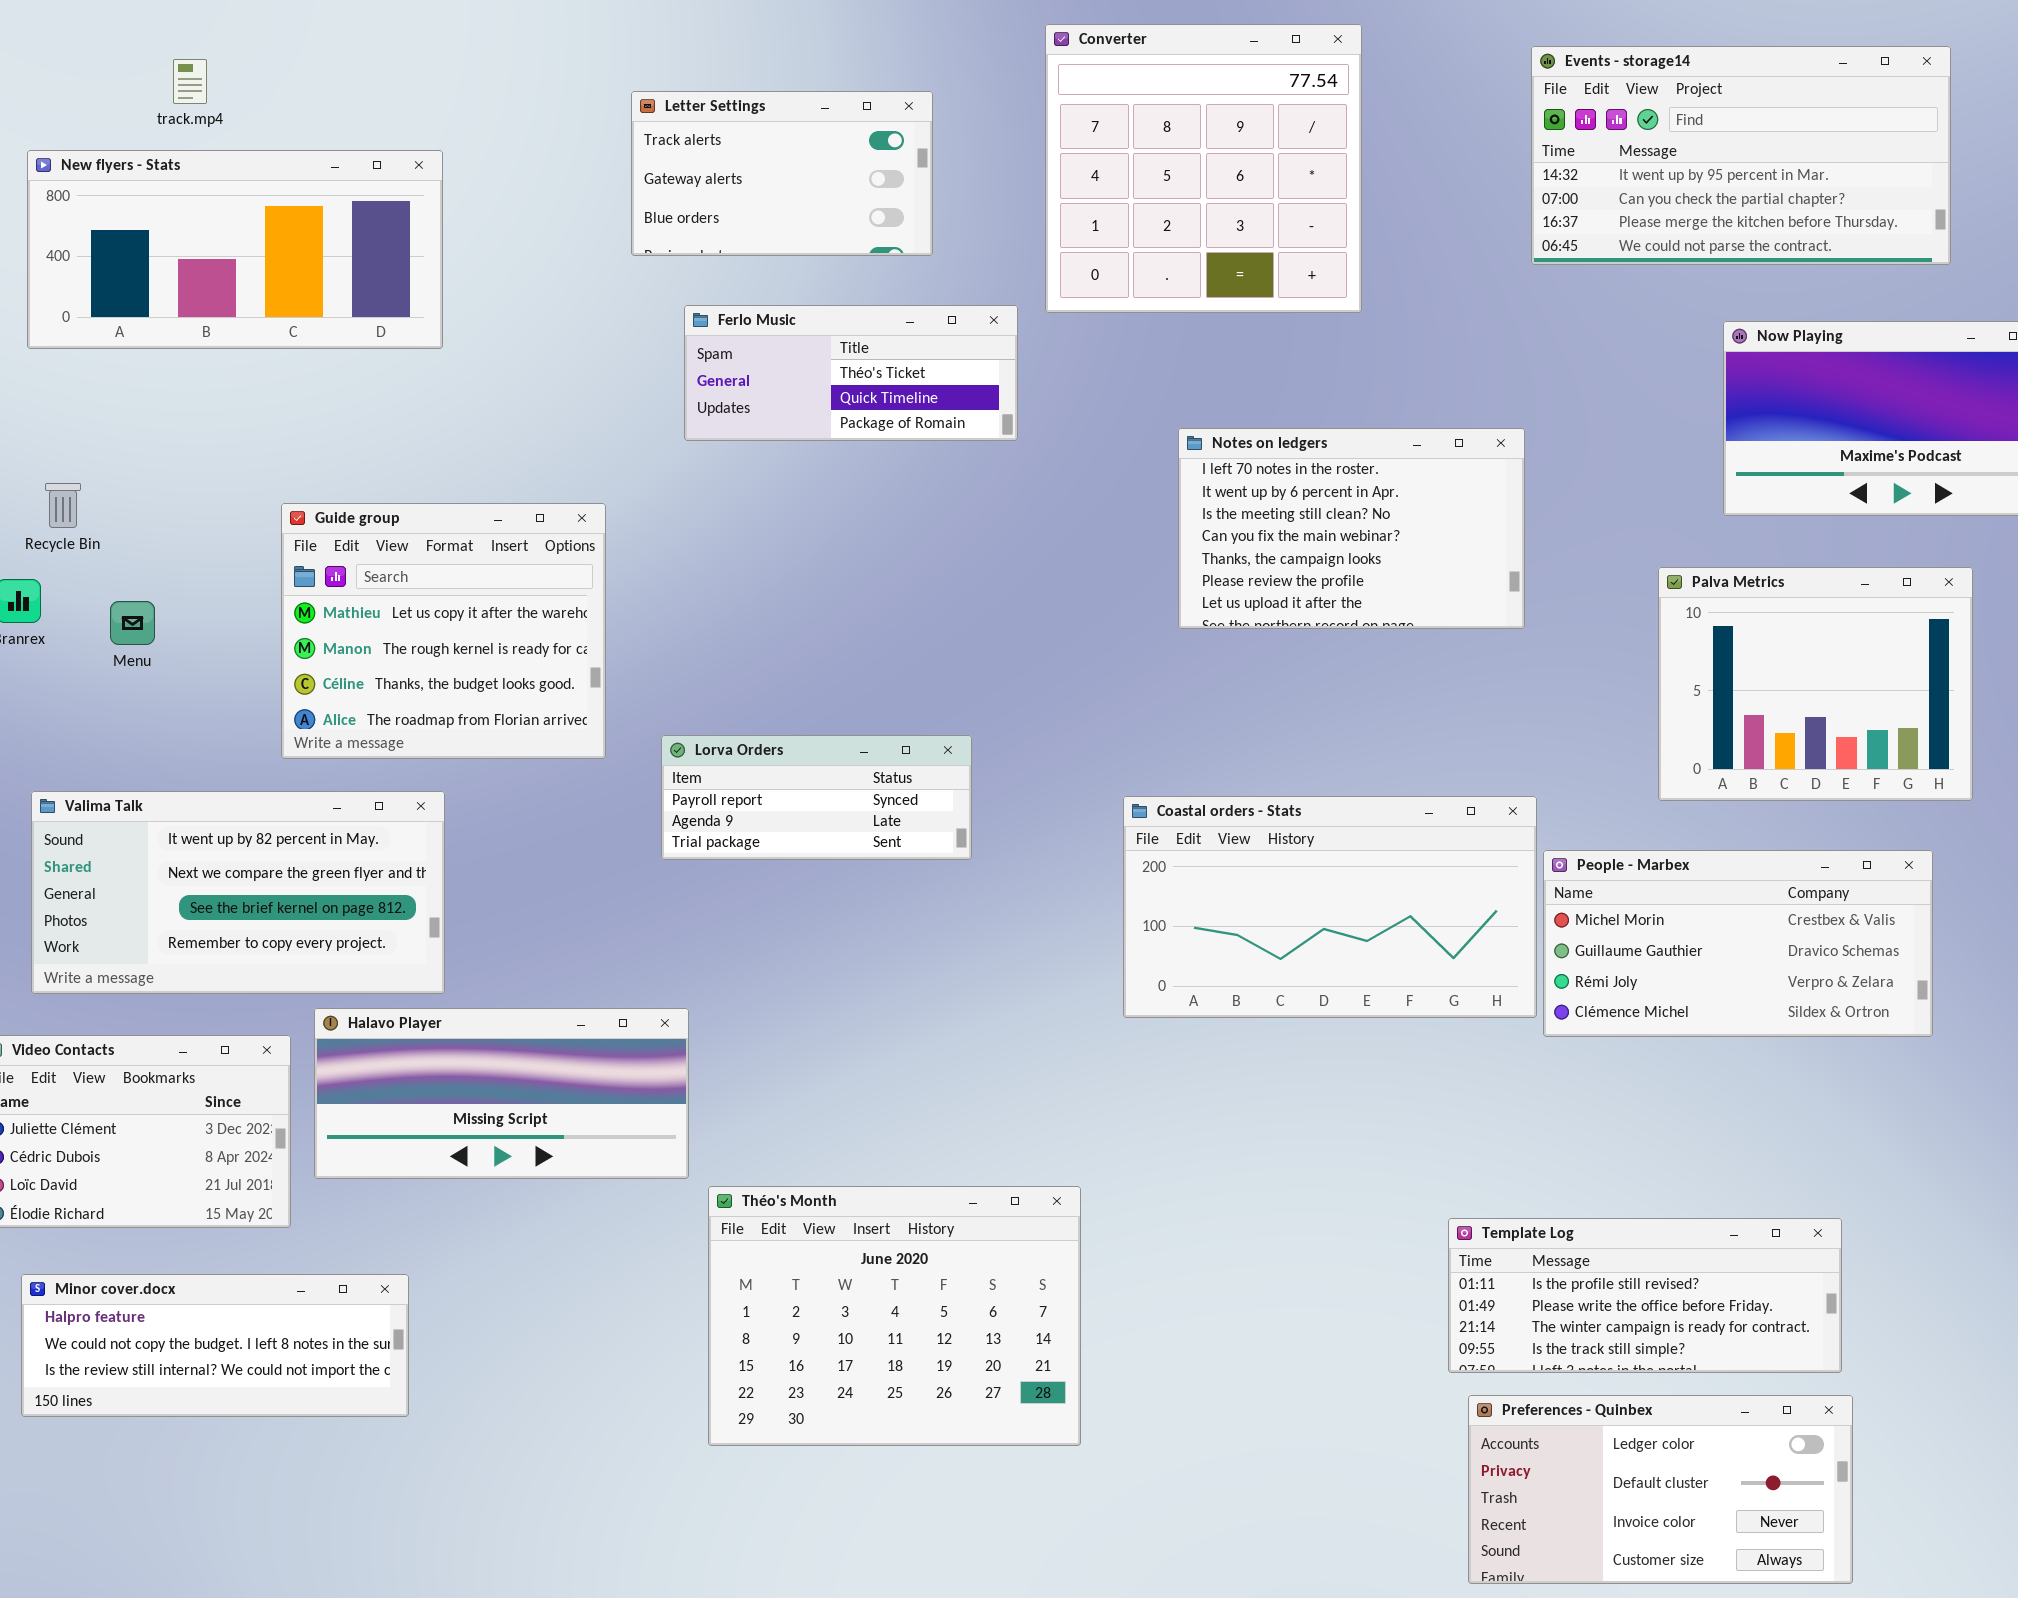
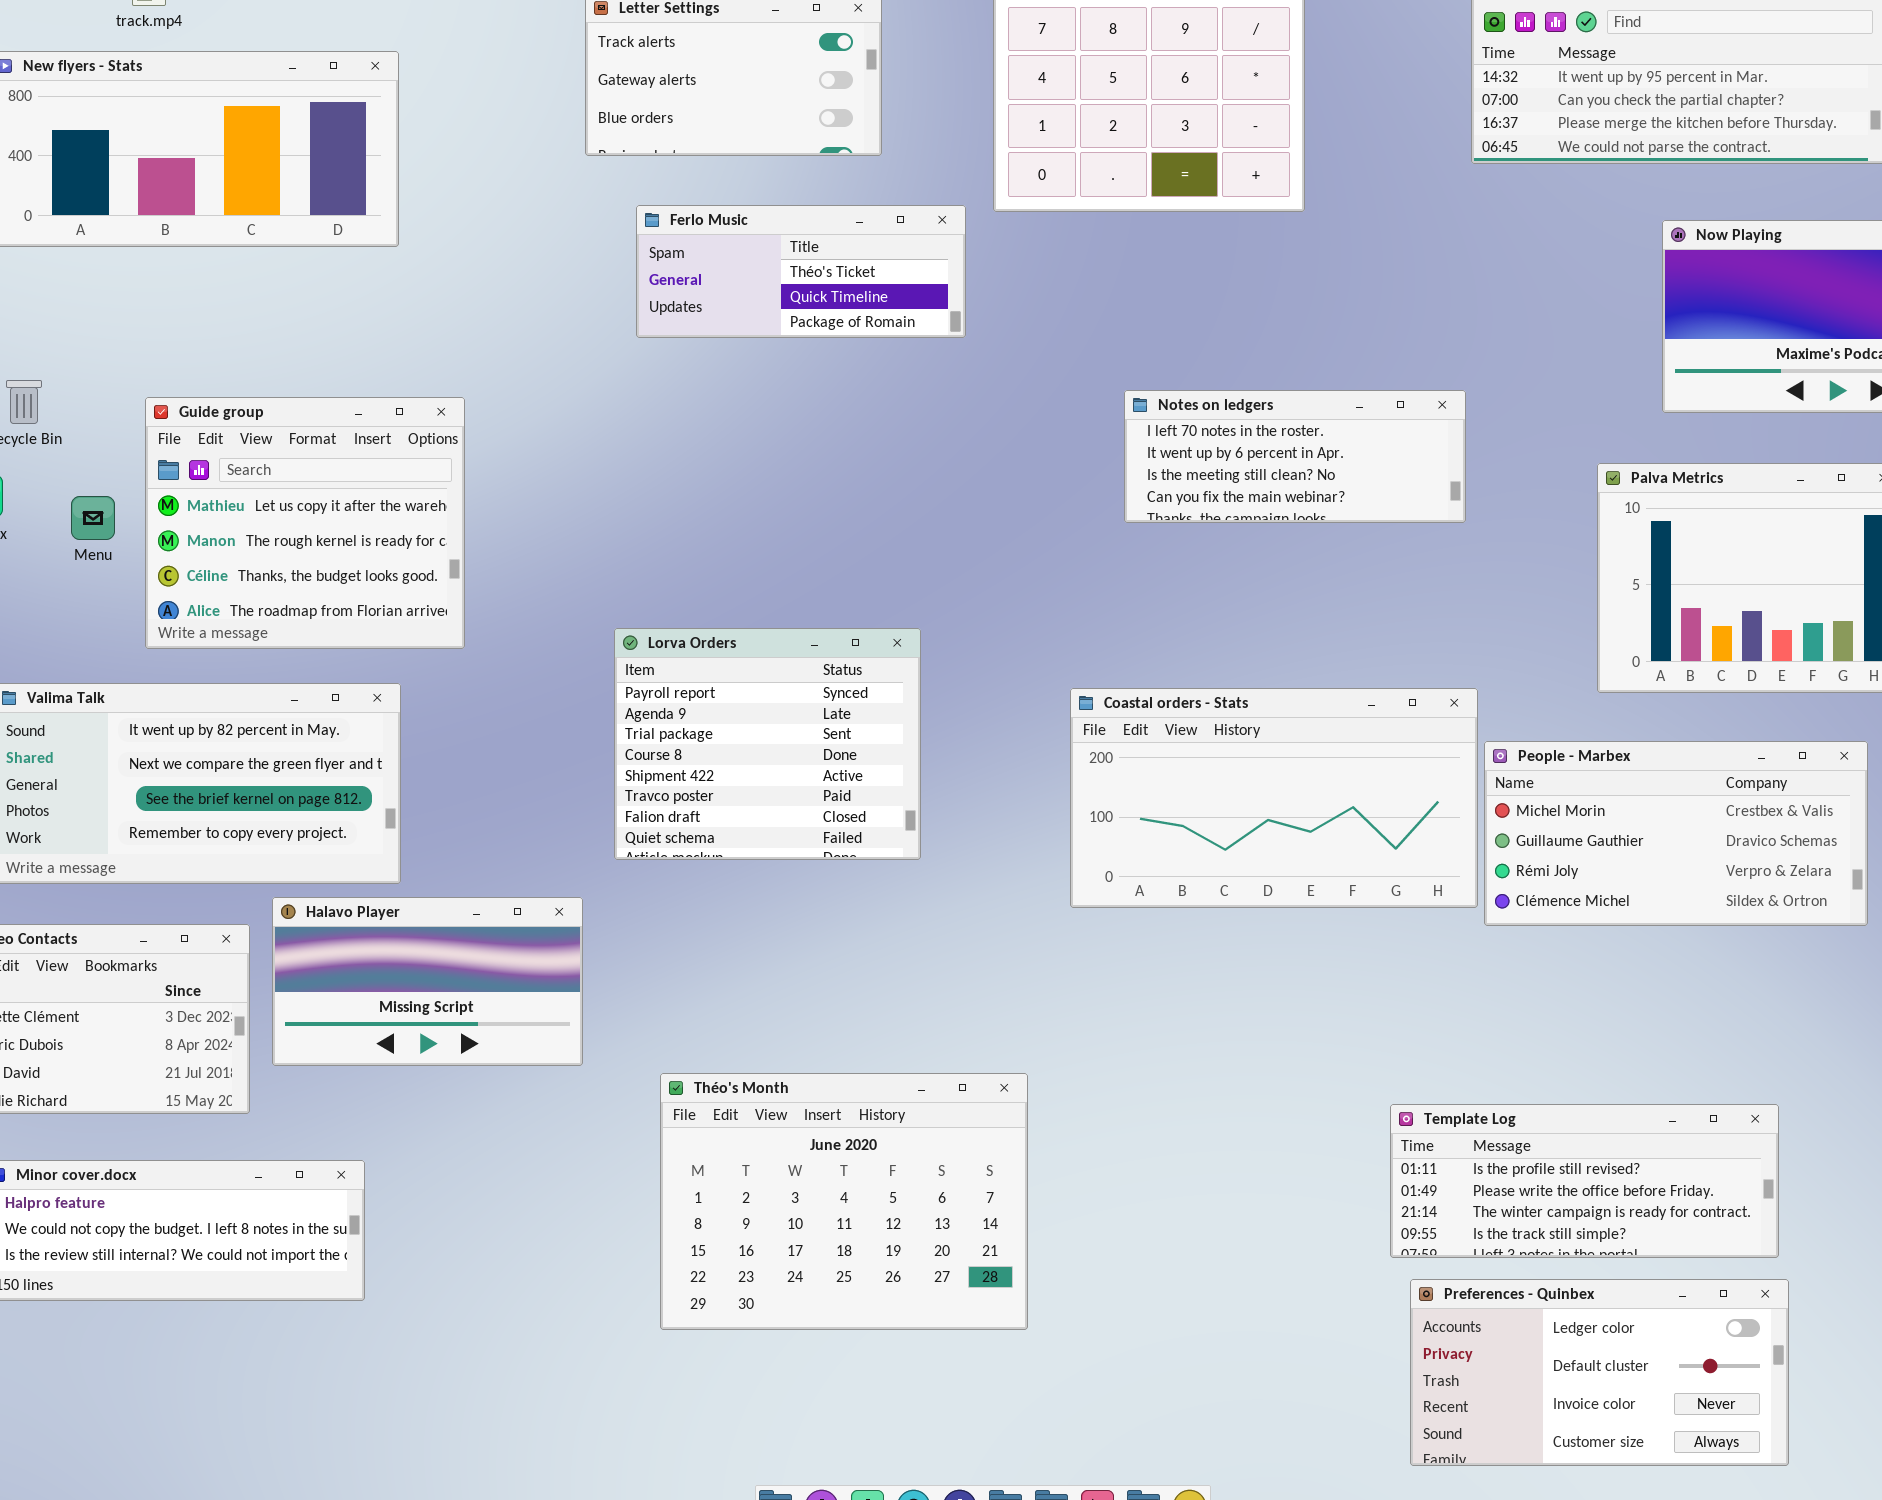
Notes on ledgers: [1178,428,1525,629] -> [1124,390,1466,523], resized
Guide group: [281,503,606,759] -> [145,397,465,649], moved
Lorva Orders: [661,735,972,860] -> [614,628,921,860], resized
Halavo Player: [314,1008,689,1179] -> [272,897,583,1066], resized

